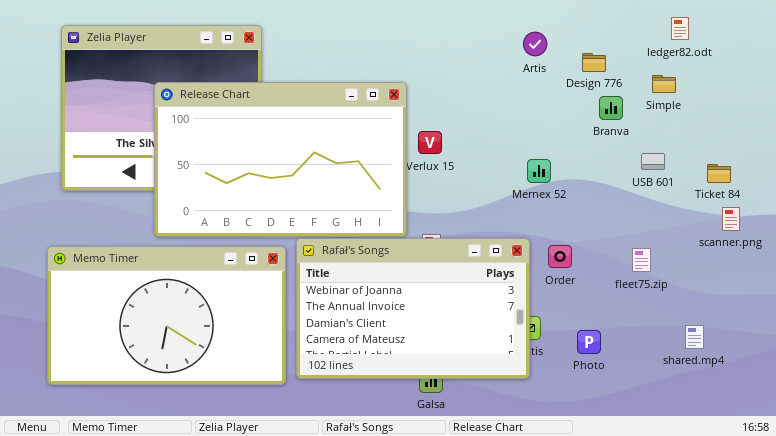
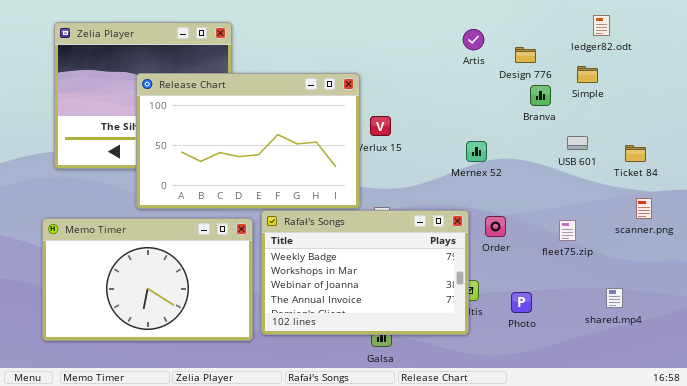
scanner.png: [722,207,740,231] -> [636,198,652,219], moved
Rafał's Songs: [296,238,530,379] -> [261,210,469,335], scrolled up 2 rows

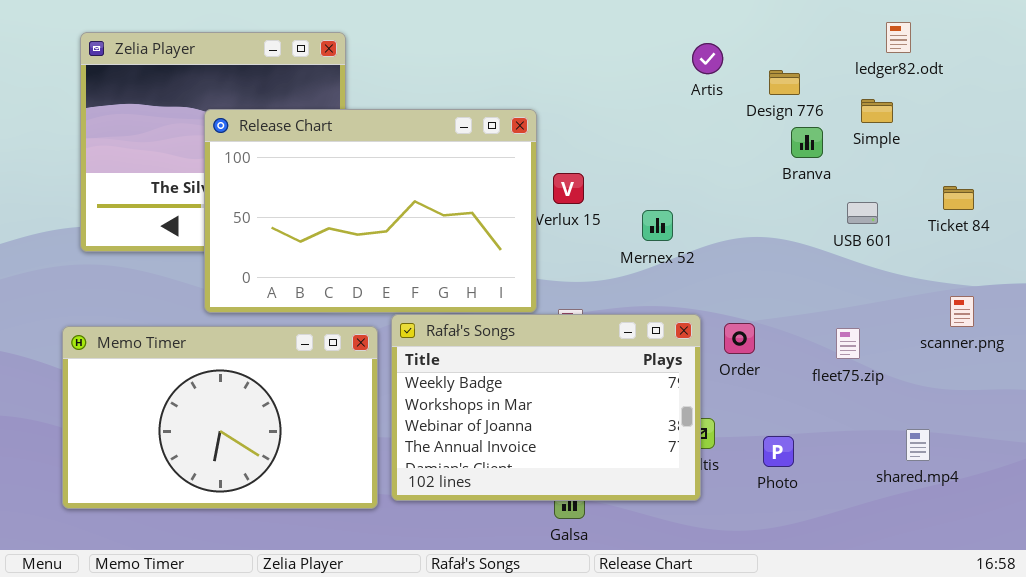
Mernex 52: [466,141,487,162] -> [642,210,673,241], moved
Ticket 84: [625,145,646,162] -> [943,186,974,210], moved

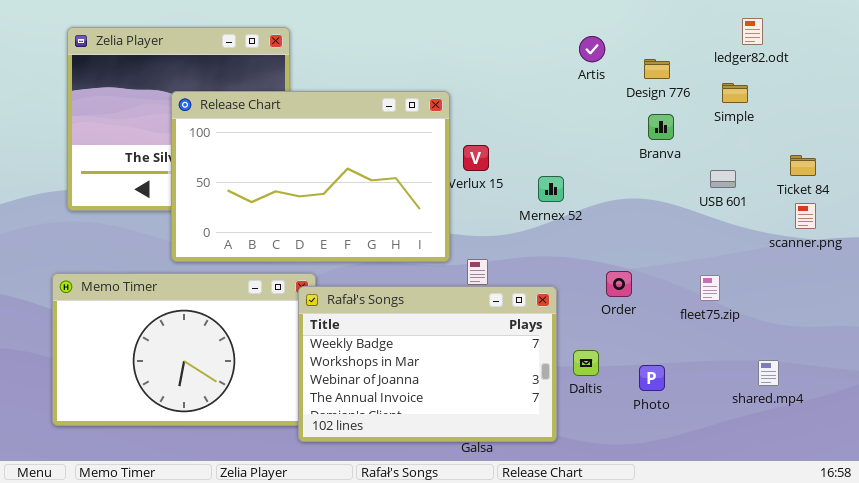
Branva: [791,127,823,158] -> [648,114,674,140], moved
scanner.png: [950,296,974,327] -> [795,203,816,229], moved
Rafał's Songs: [391,314,701,501] -> [298,286,557,442], moved

